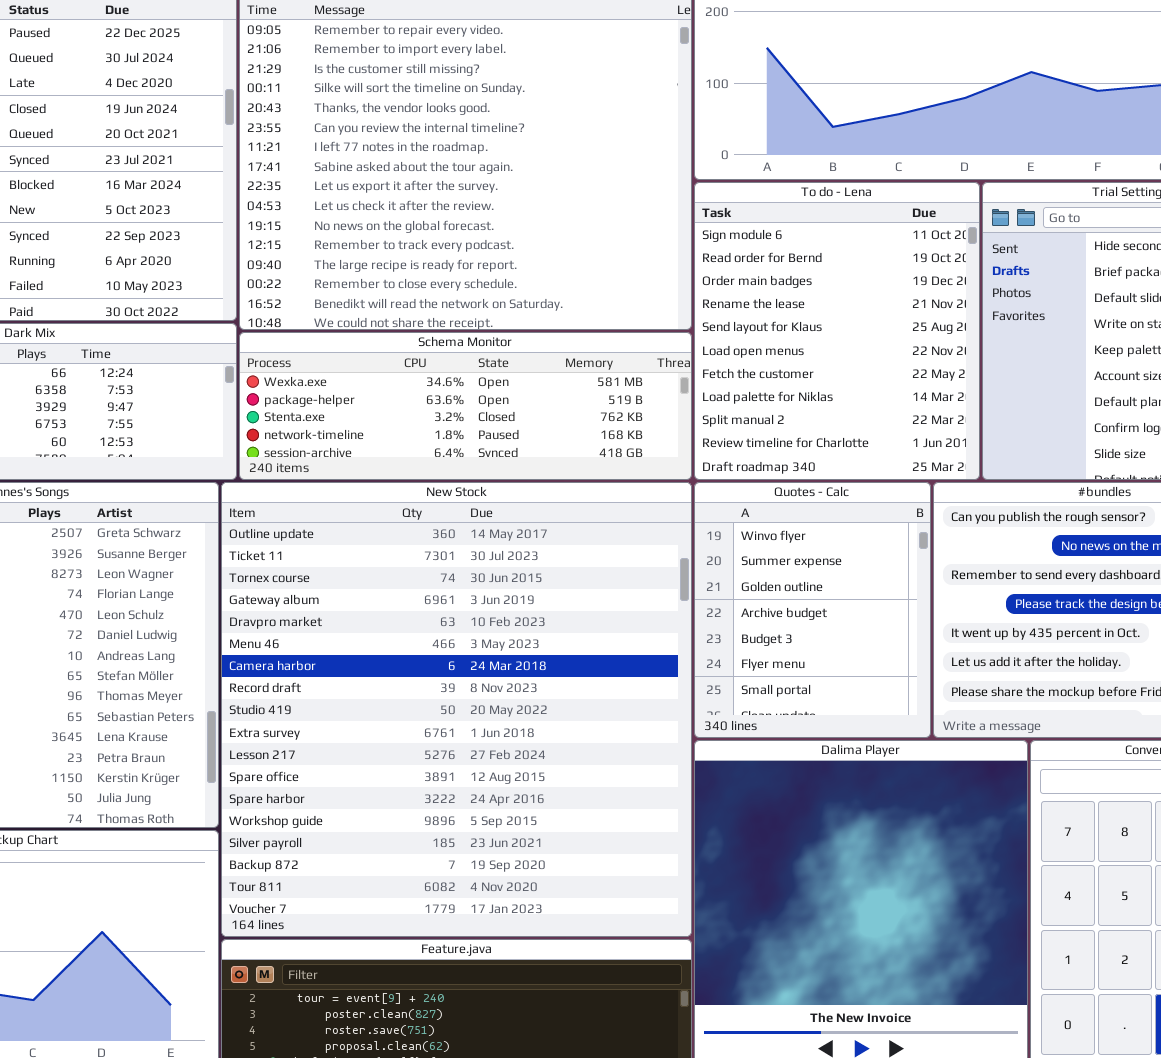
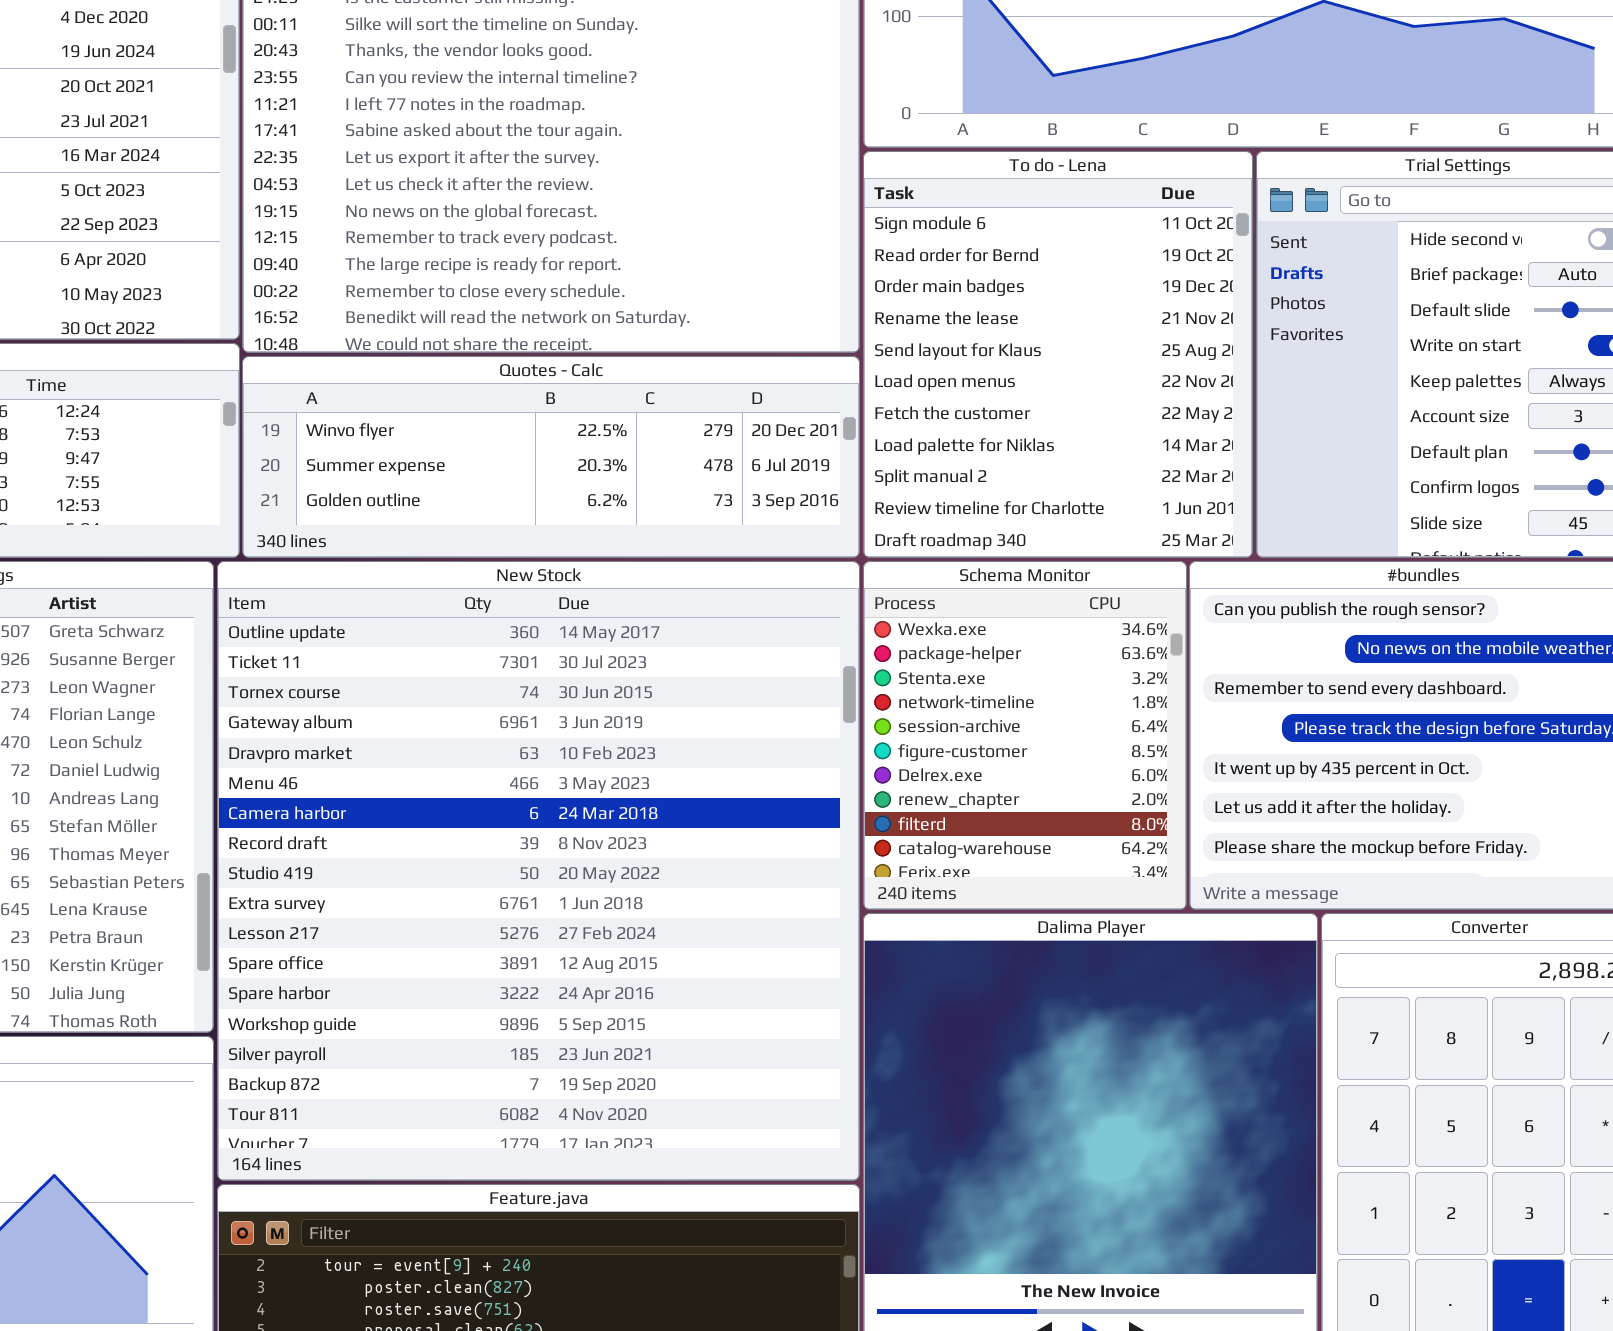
Schema Monitor: [239,332,692,480] -> [863,561,1187,910], moved, resized
Quotes - Calc: [694,482,931,738] -> [242,356,860,558], moved, resized

